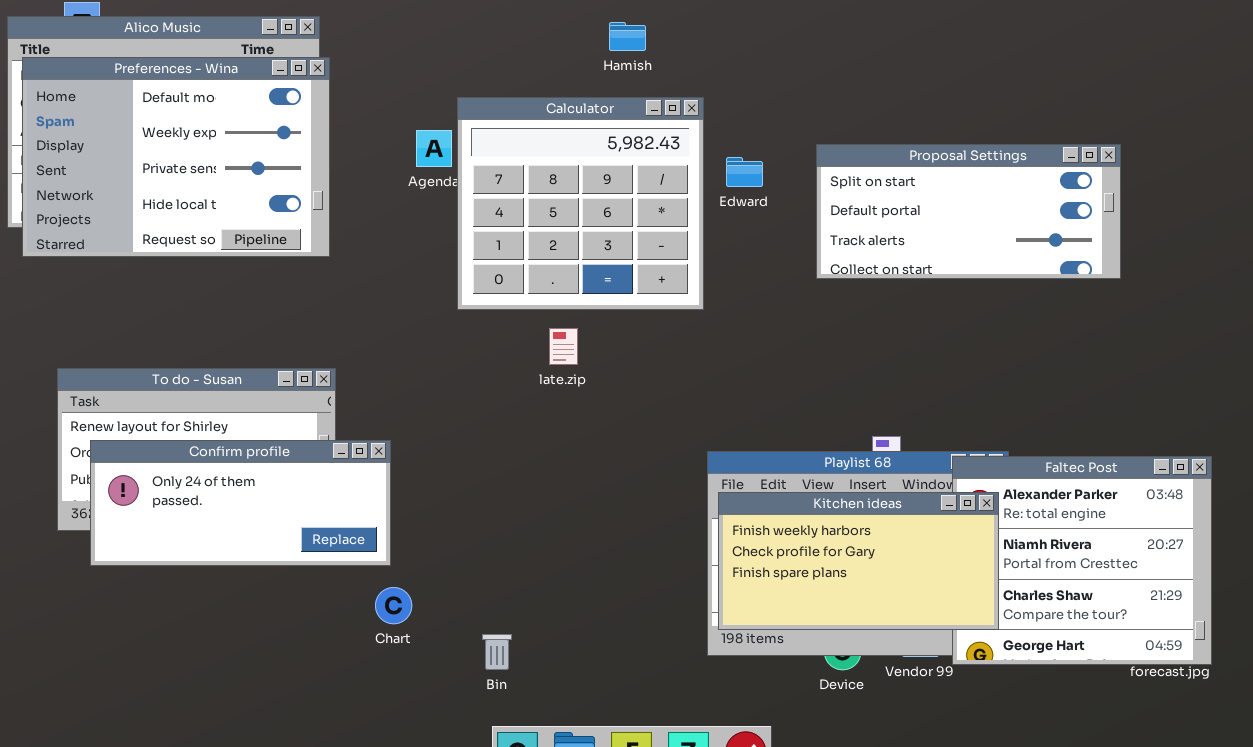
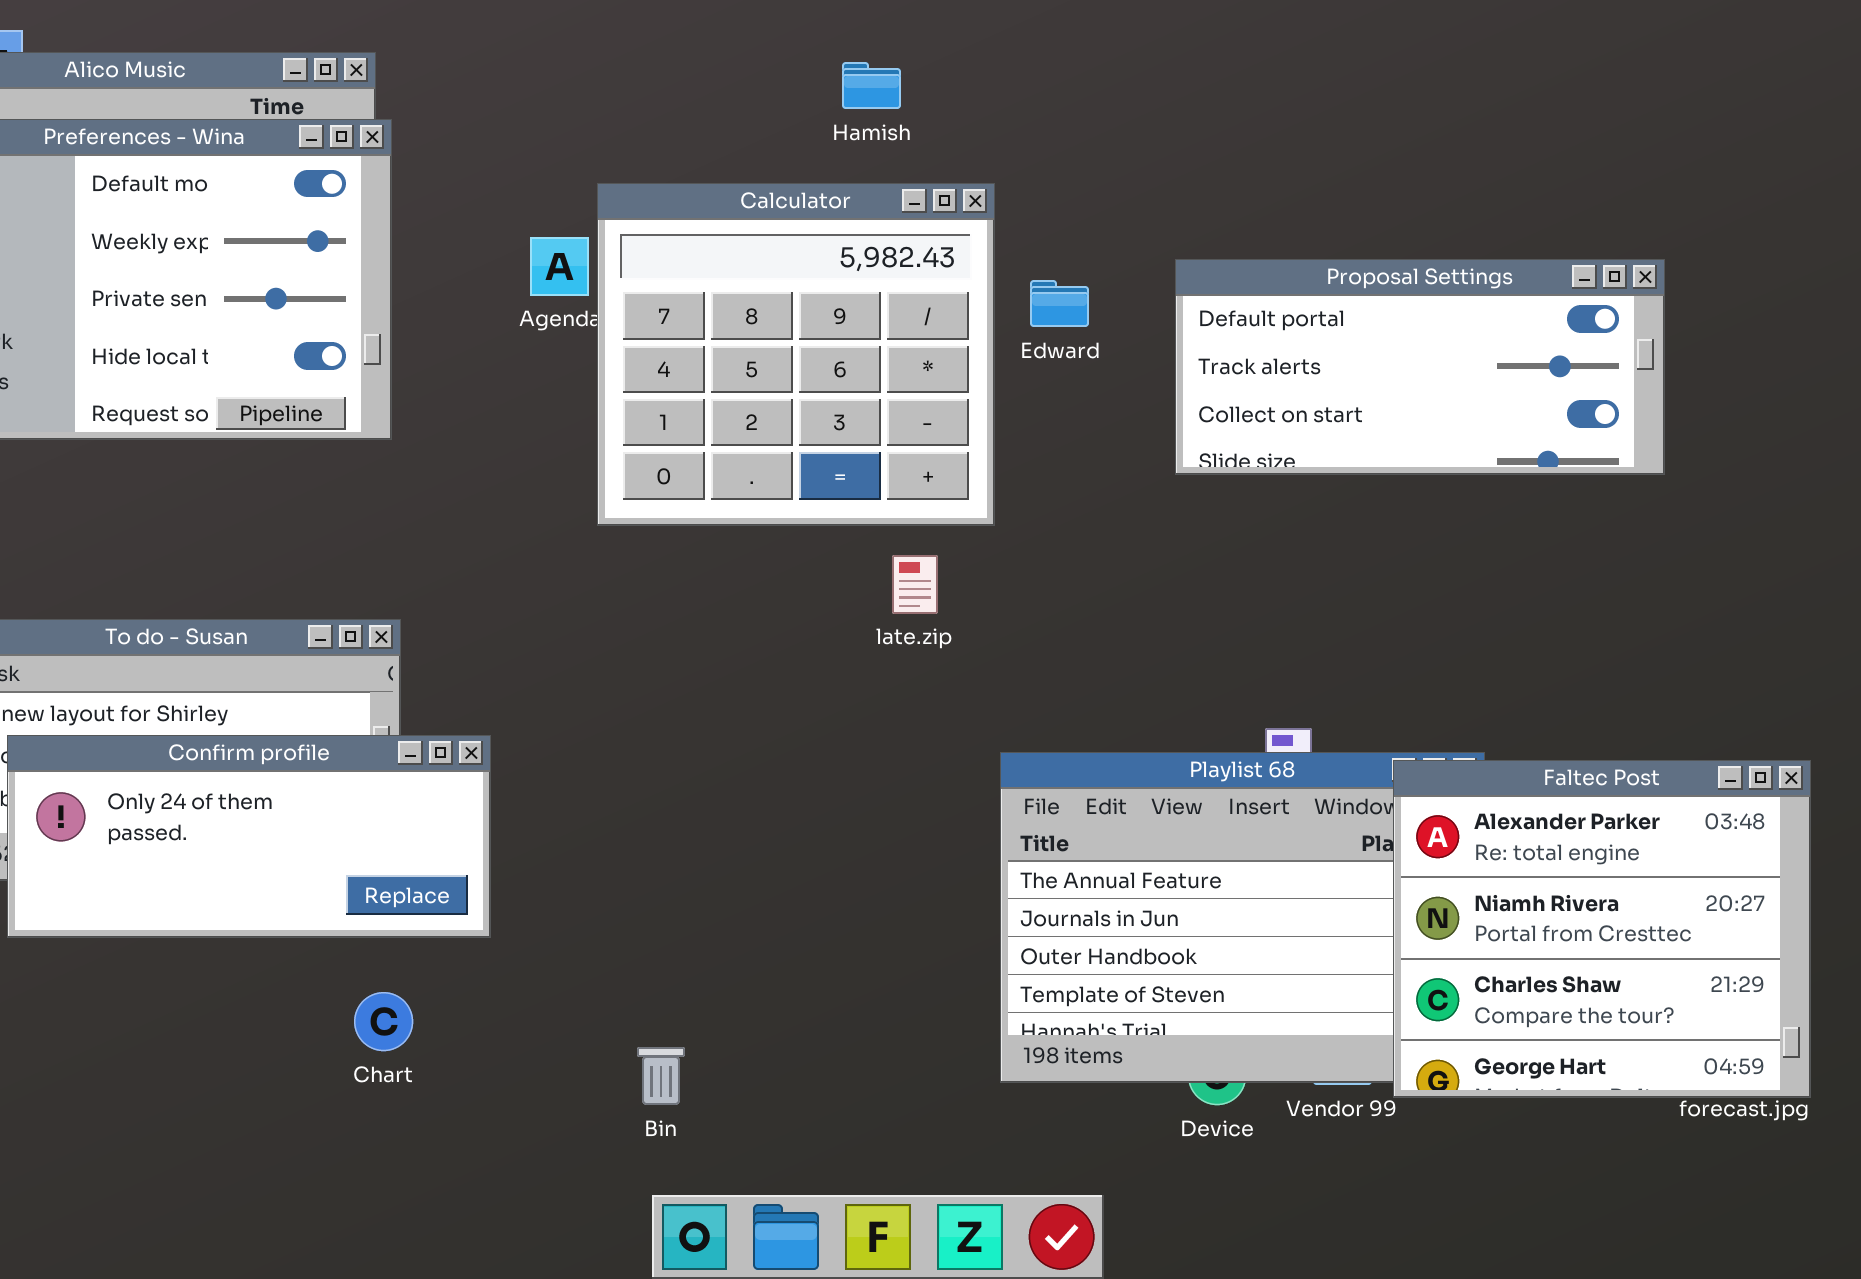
Proposal Settings: [816,144,1121,279] -> [1175,259,1665,475], scrolled down 1 row
late.zip: [549,328,578,365] -> [892,555,938,614], moved
Kitchen ideas: [718,492,999,630] -> none, closed
Chart: [375,587,412,624] -> [354,992,413,1051], moved

